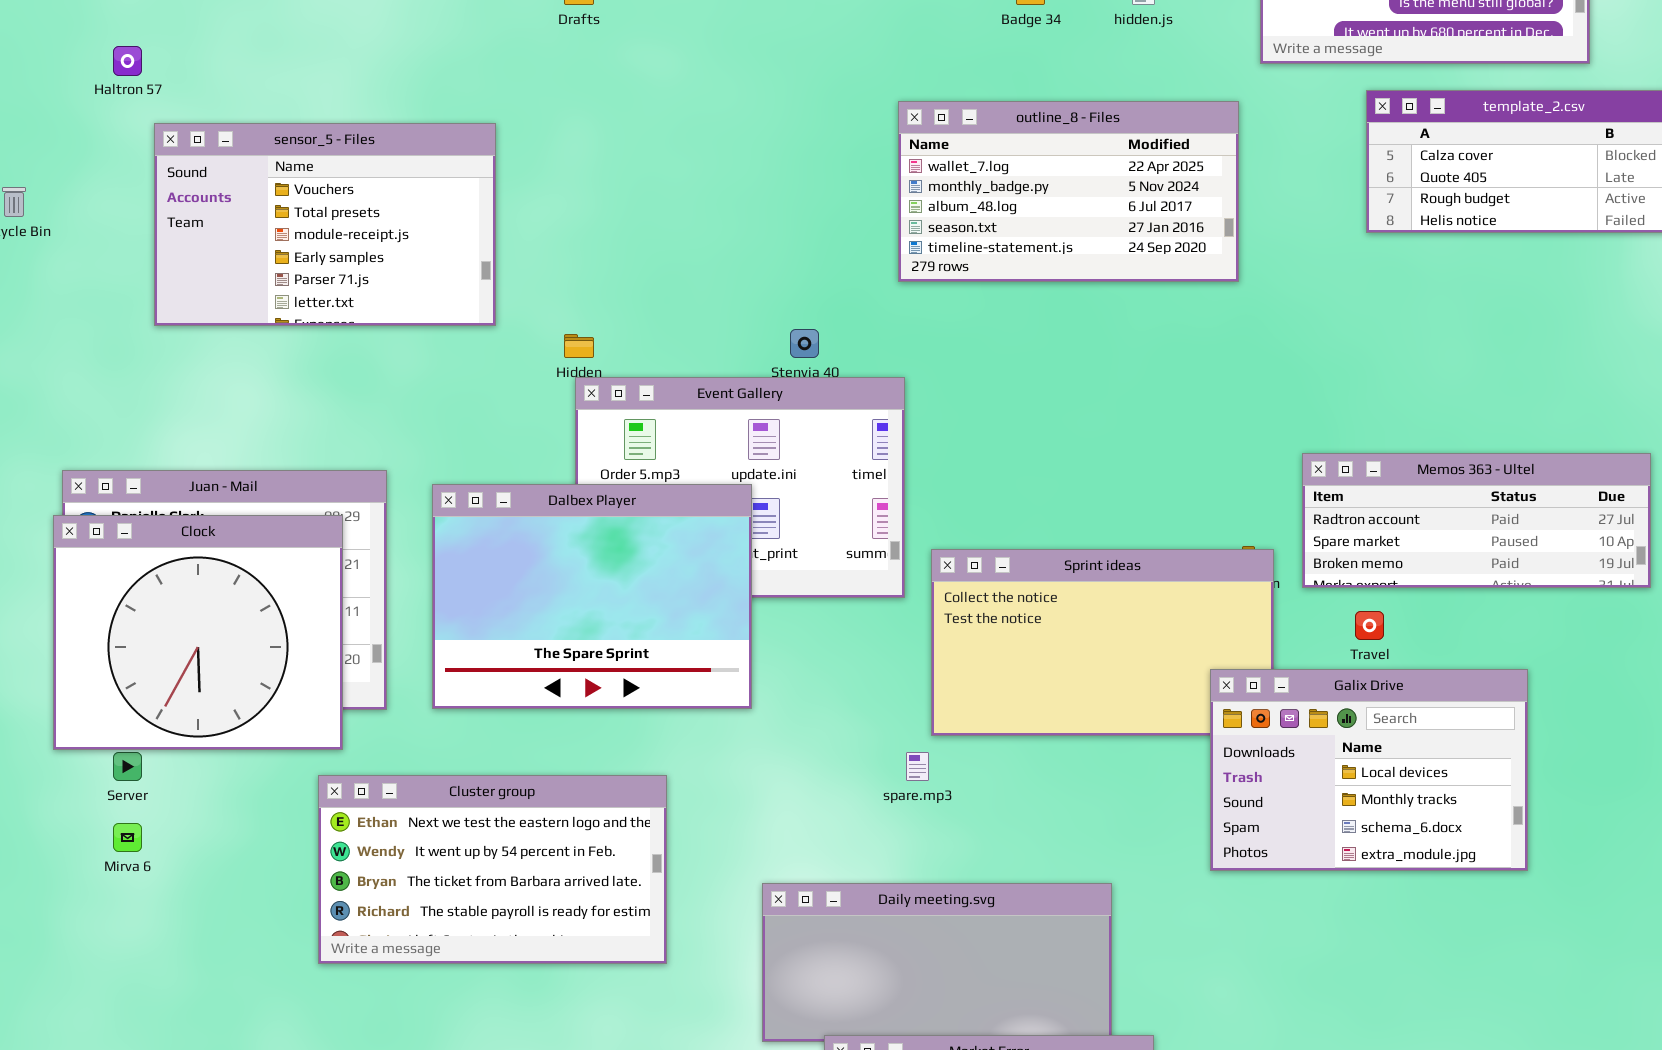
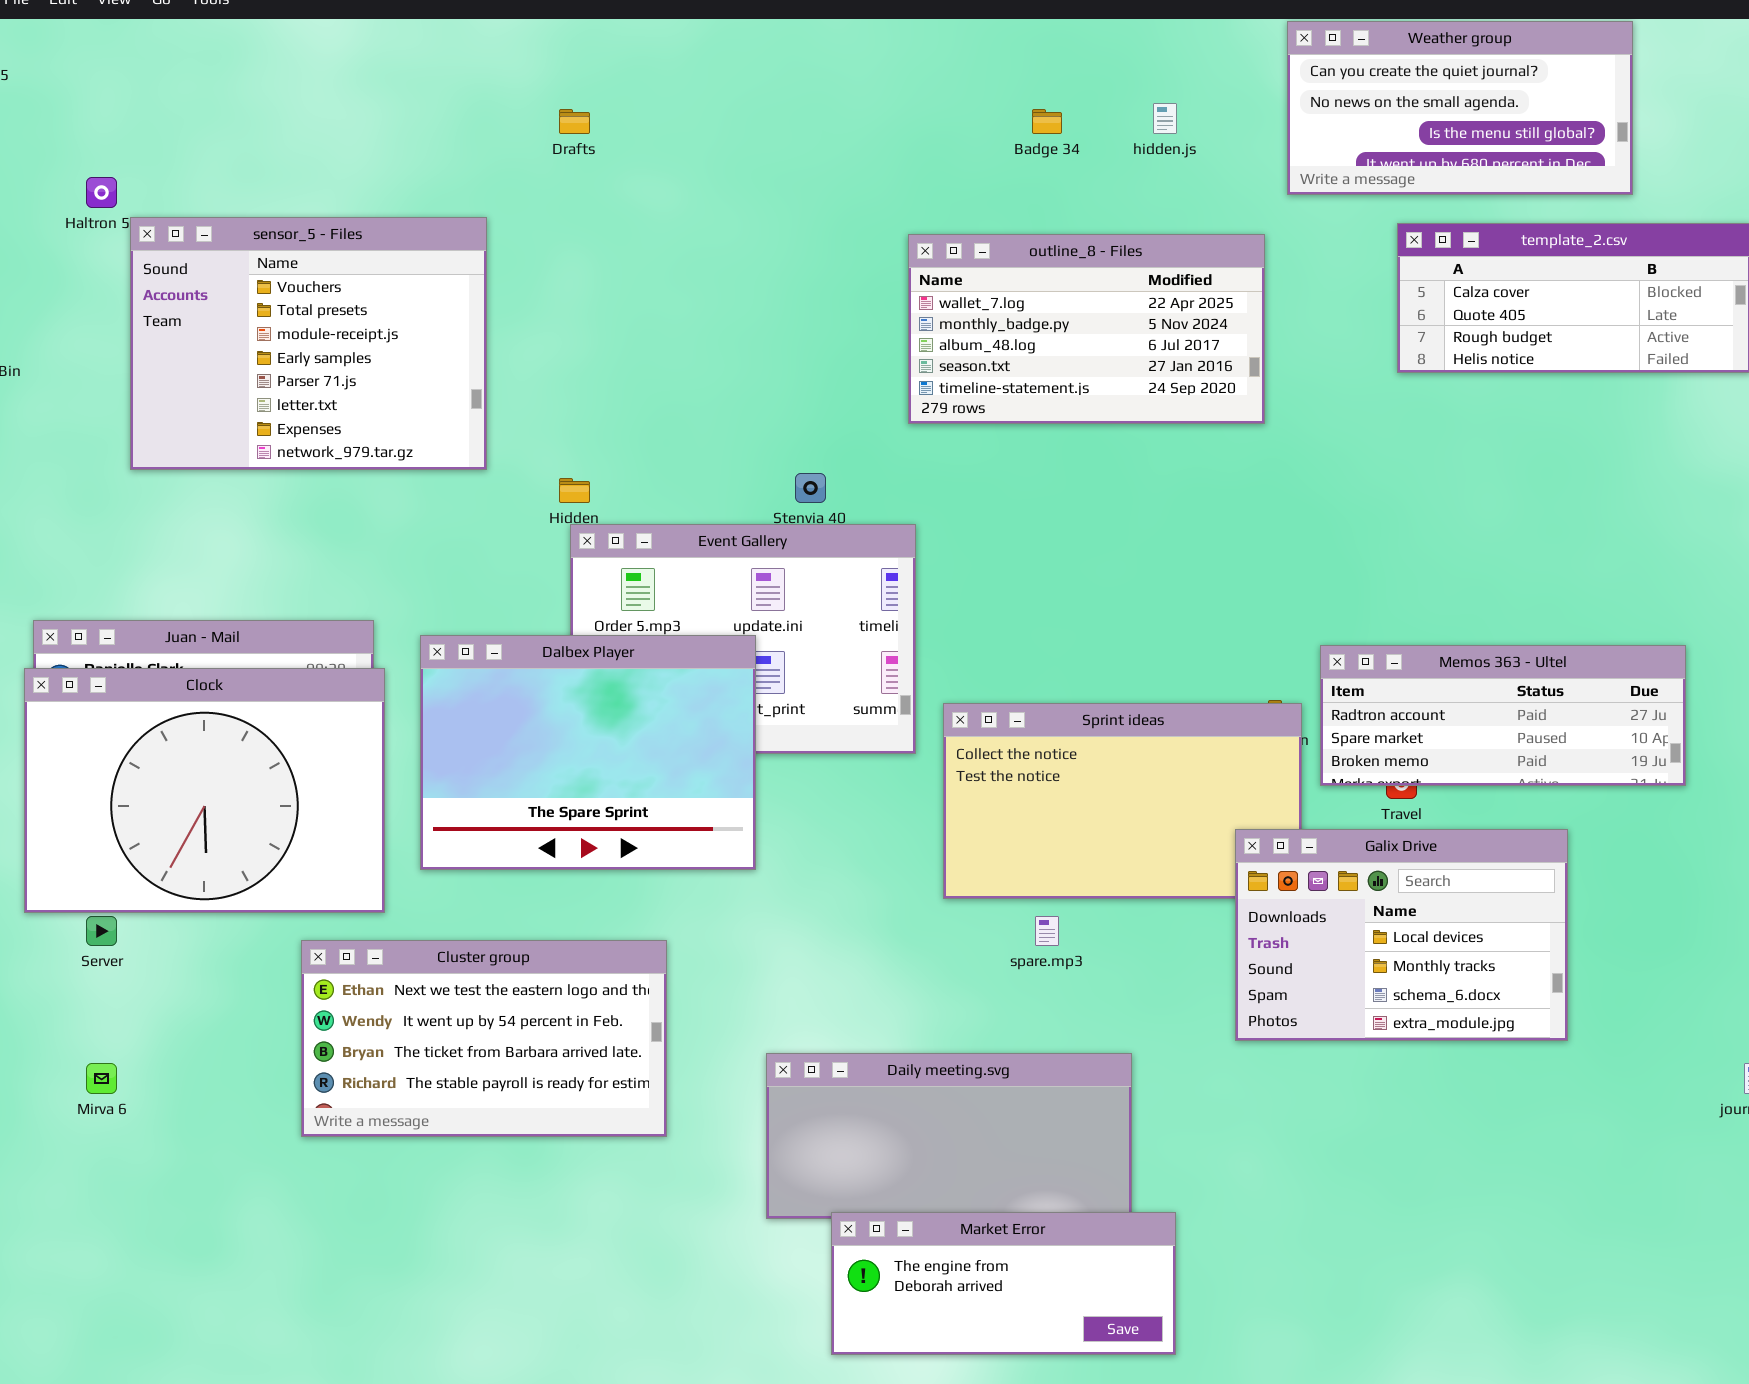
sensor_5 - Files: [154,123,496,326] -> [130,217,487,470], resized
Memos 363 - Ultel: [1302,453,1651,588] -> [1320,645,1686,786], moved
Clock: [53,515,343,750] -> [24,668,385,913], resized
spare.mp3: [906,752,929,781] -> [1035,916,1059,946], moved
Mirva 6: [113,823,142,852] -> [86,1063,117,1094], moved

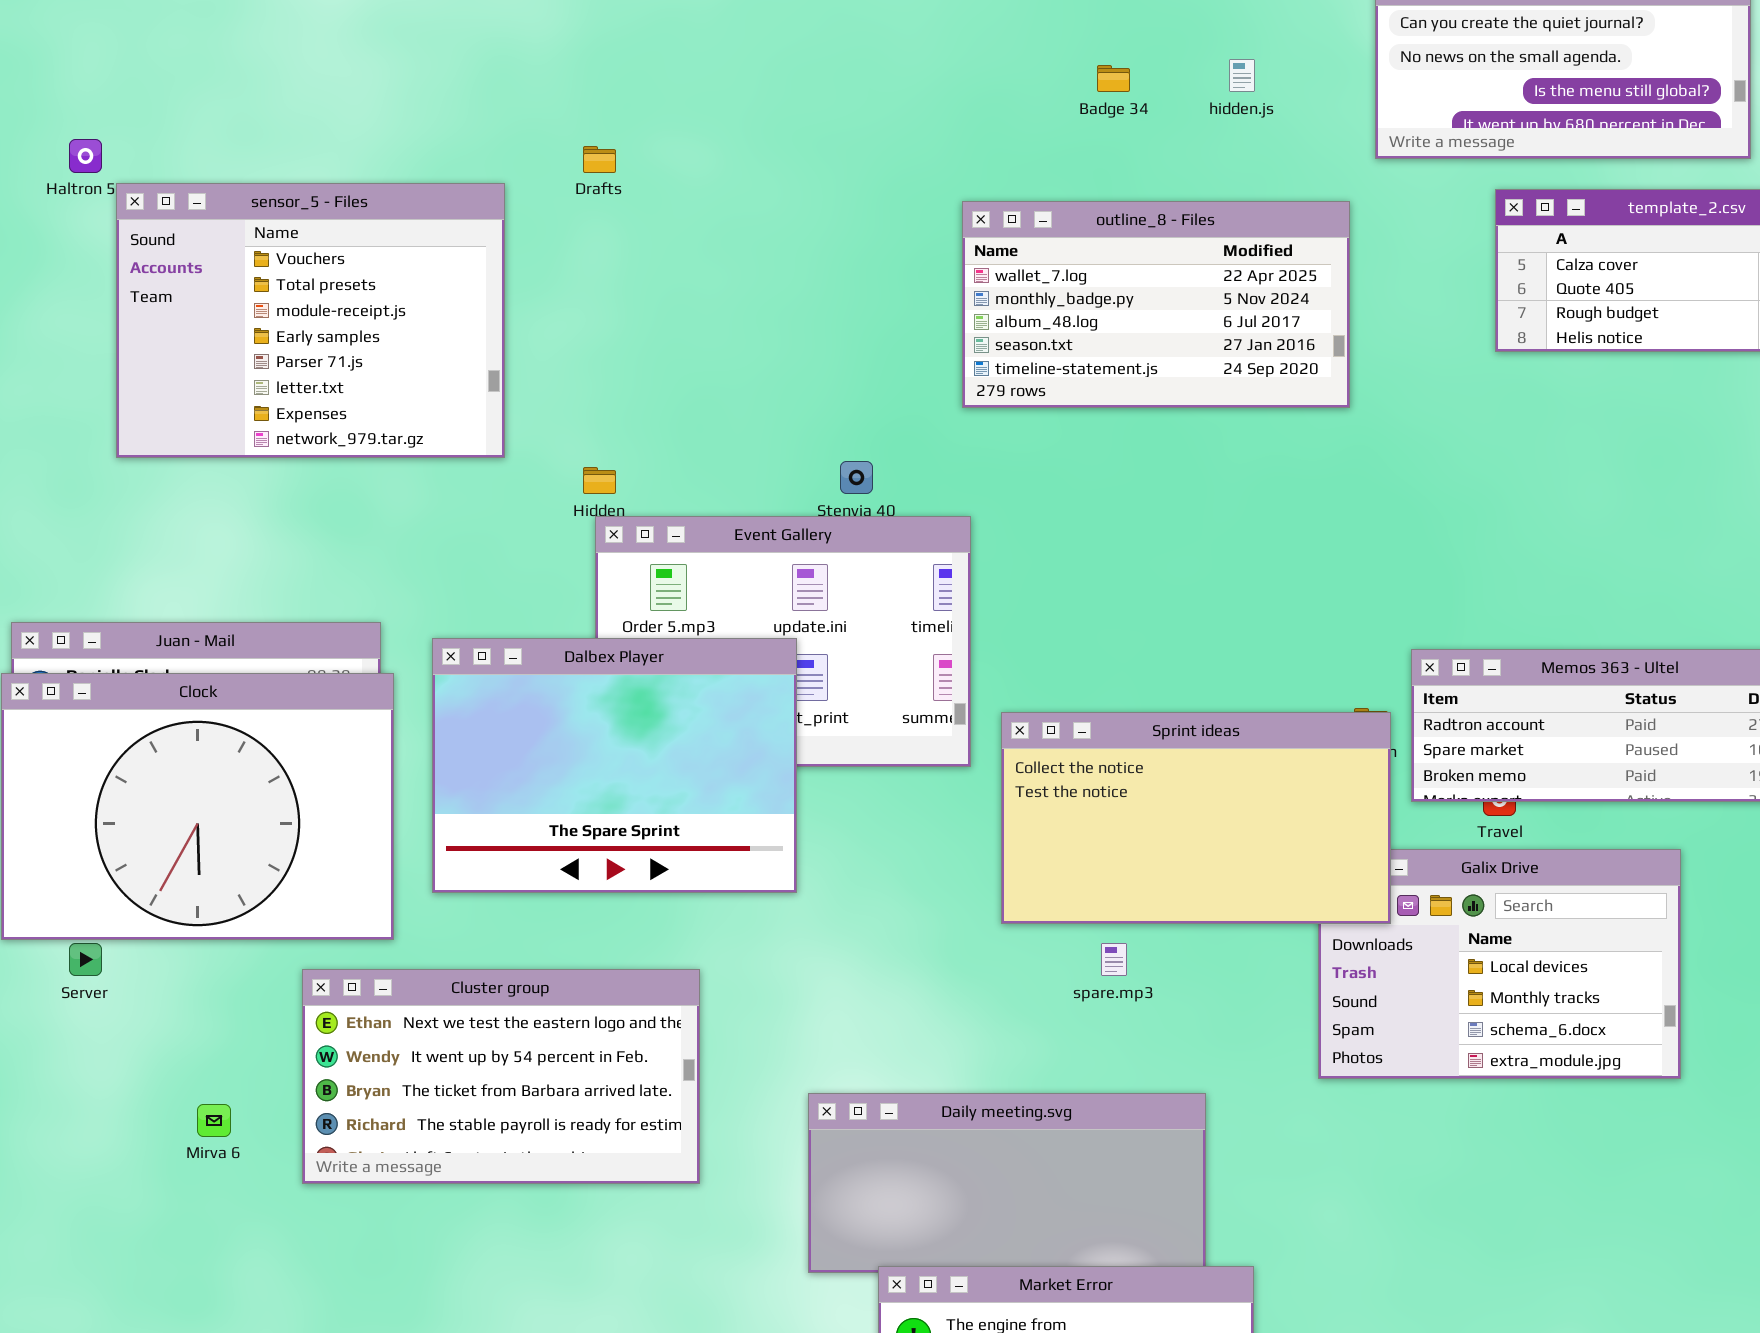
Drafts: [559,109,590,134] -> [583,146,616,173], moved
Sprint ideas: [943,703,1302,899] -> [1001,712,1391,924], raised
Mirva 6: [86,1063,117,1094] -> [197,1104,231,1137], moved

